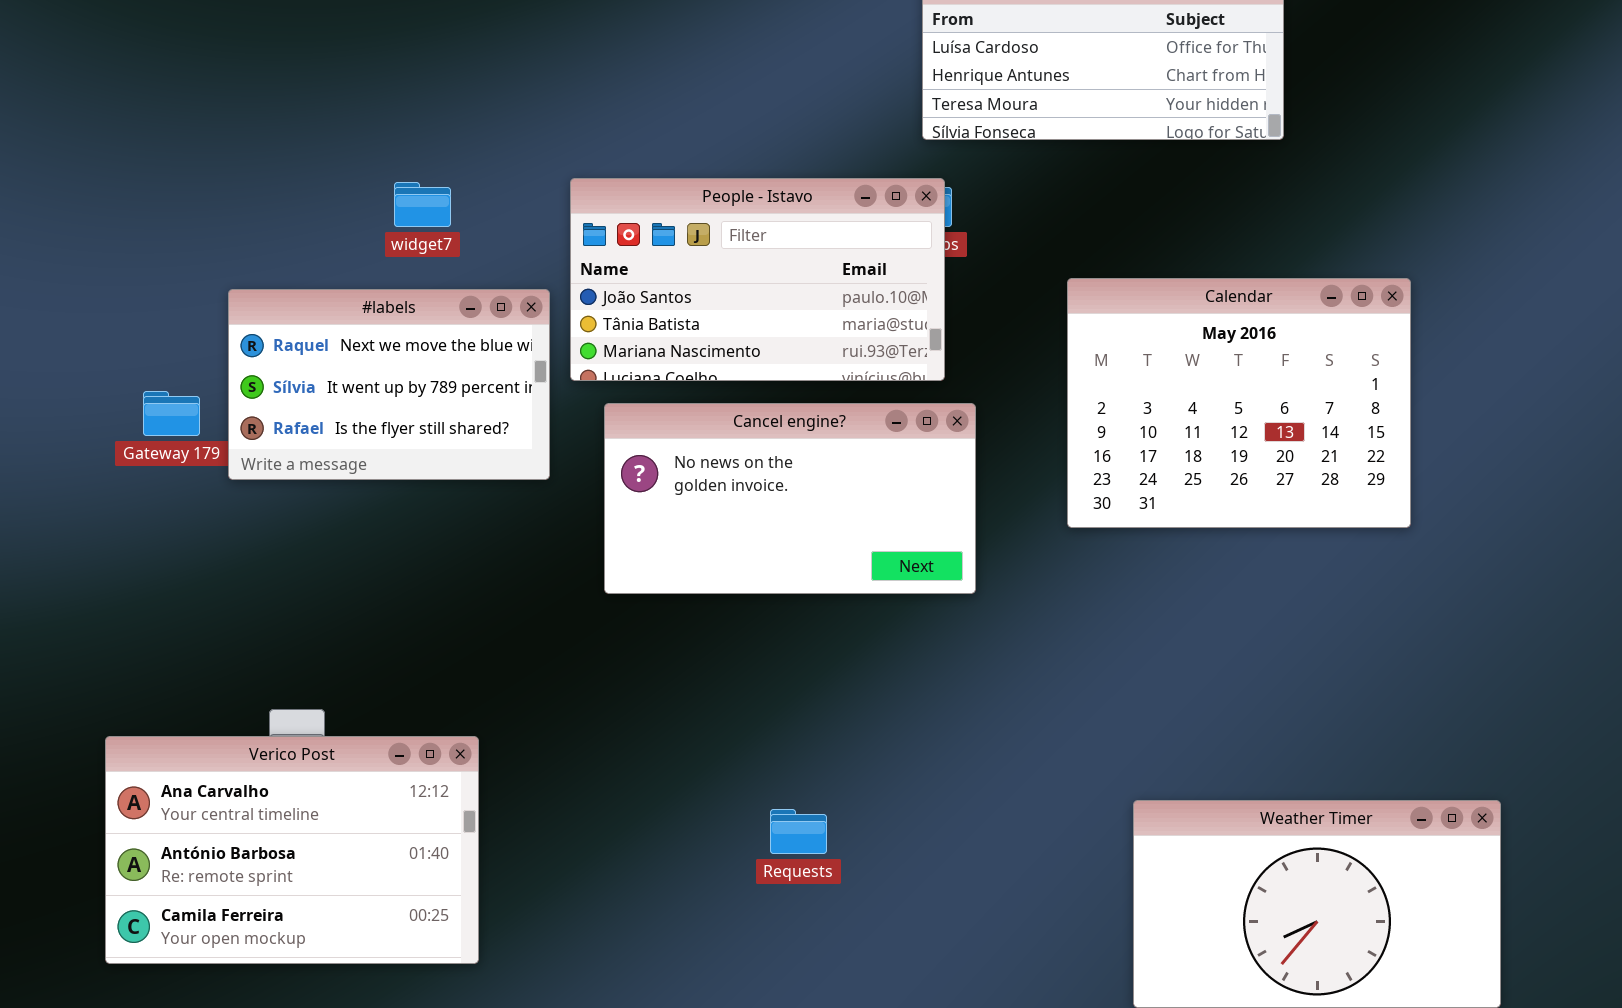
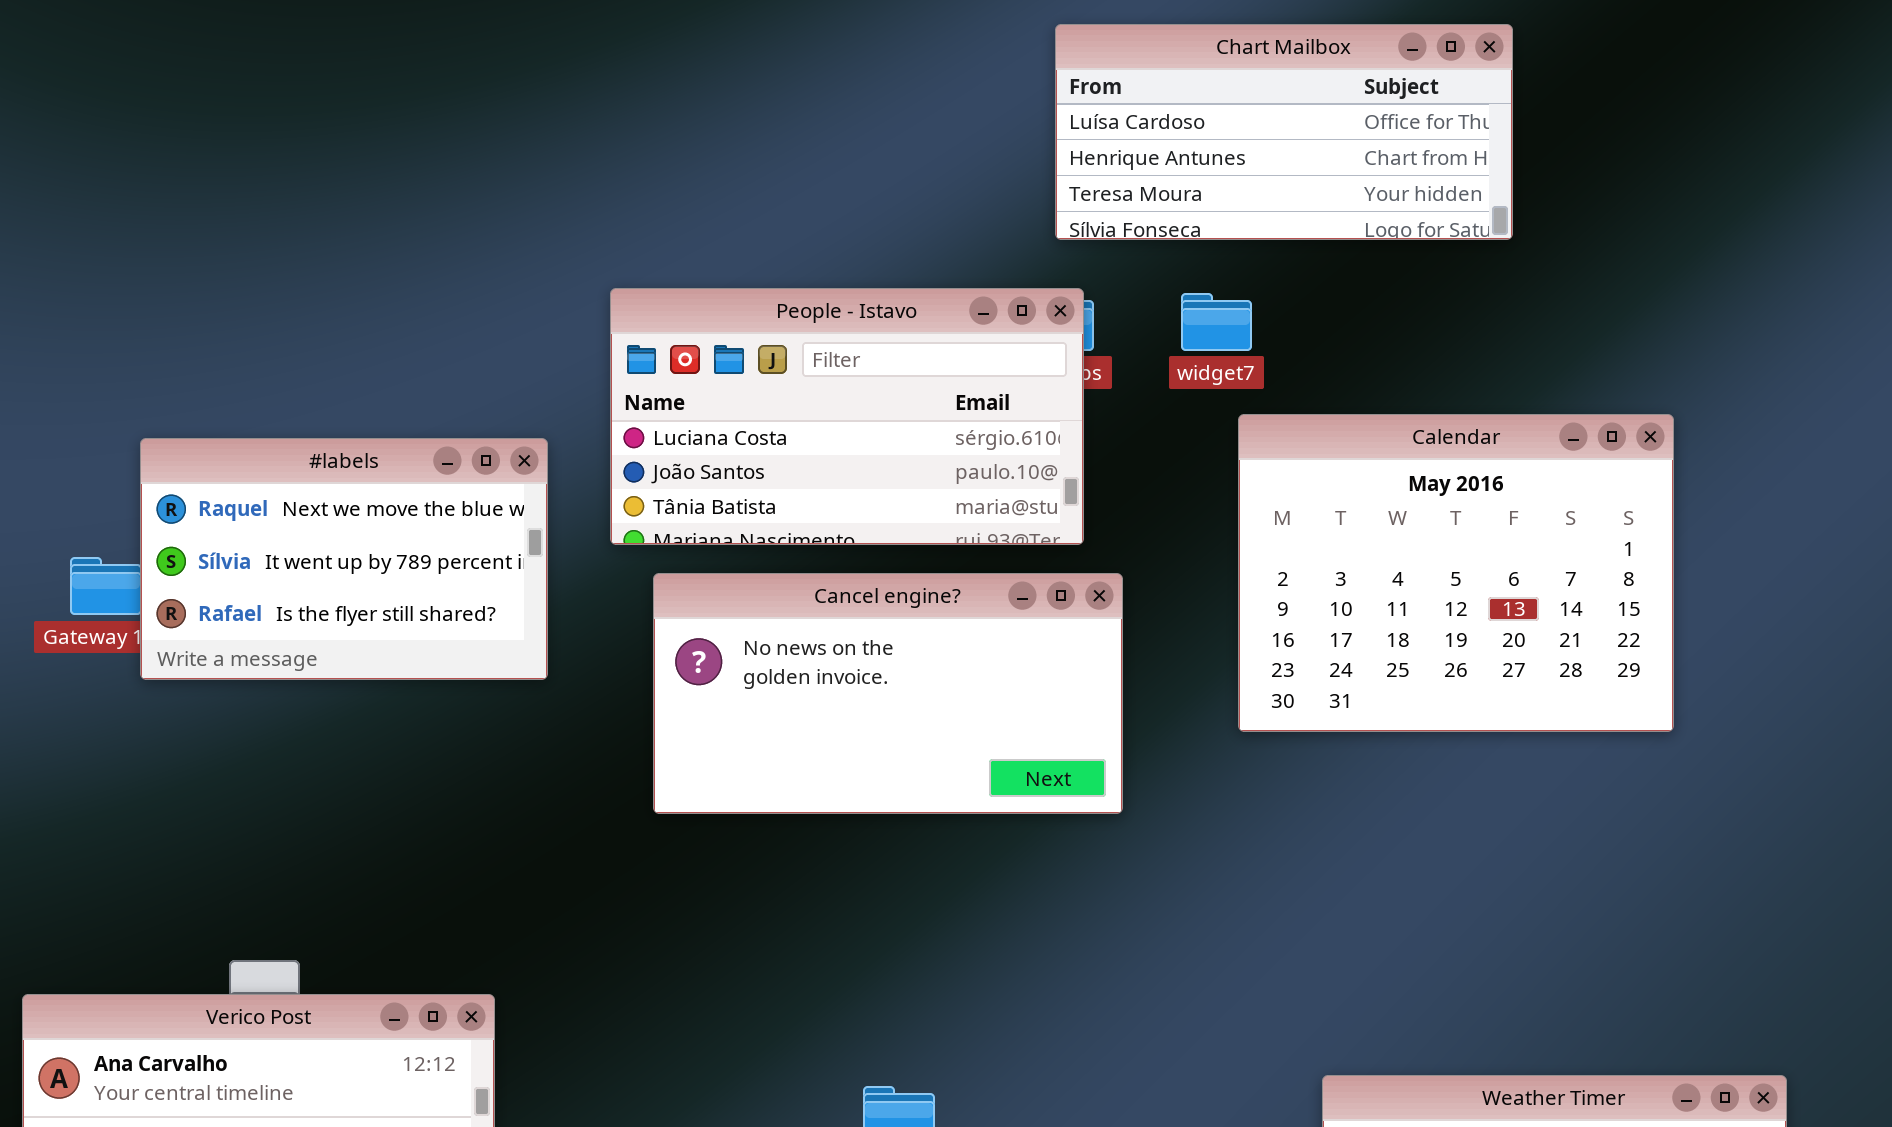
People - Istavo: [570,178,945,381] -> [610,288,1084,545], scrolled up 1 row
widget7: [394,182,451,227] -> [1181,293,1252,351], moved
#labels: [228,289,550,480] -> [140,438,548,680], moved

